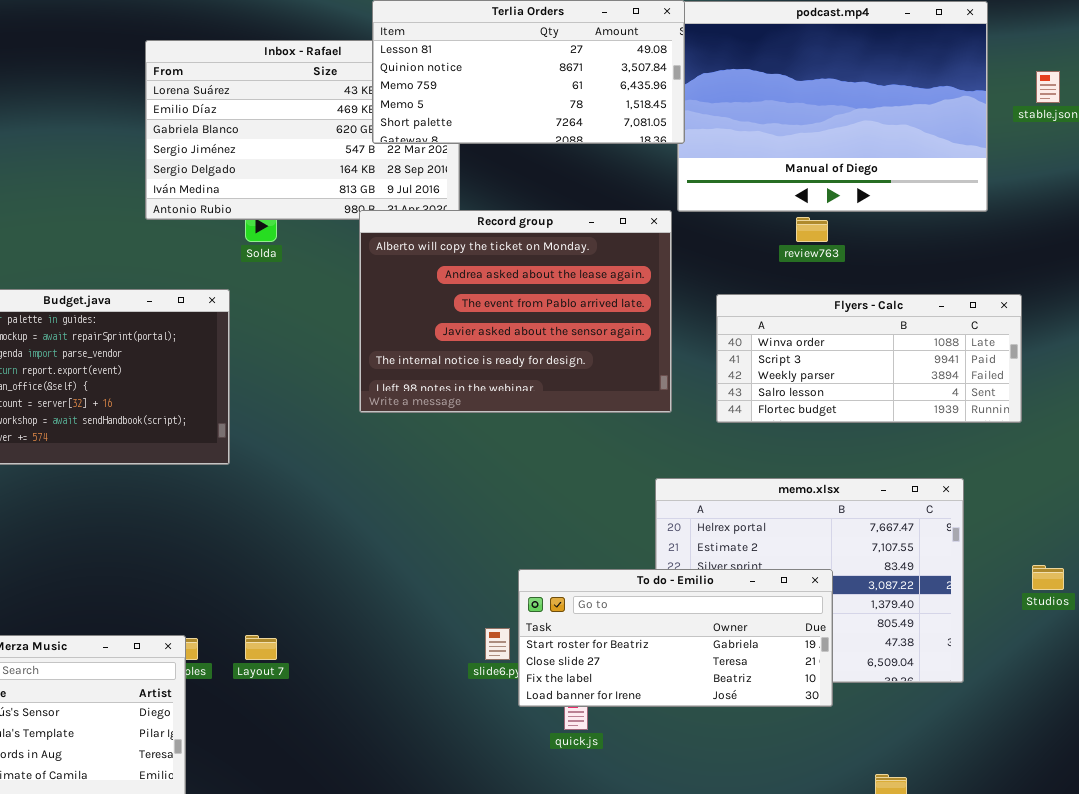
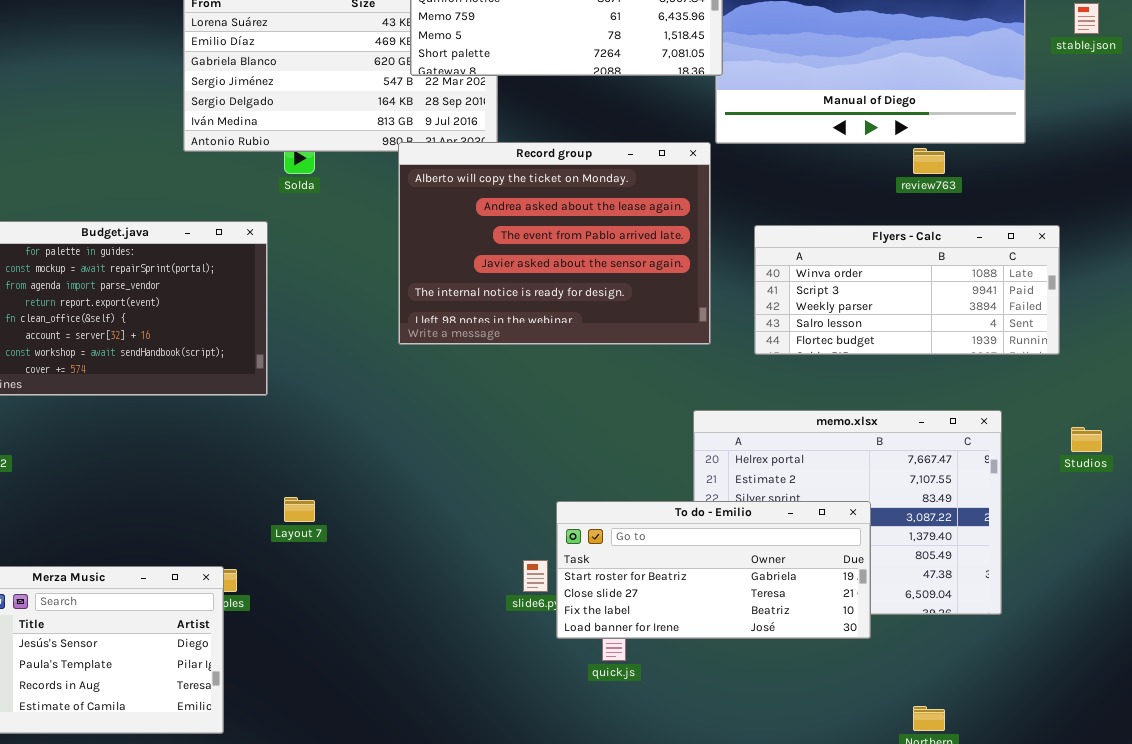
review763: [796,217,828,242] -> [913,148,945,174], moved
Studios: [1032,565,1064,590] -> [1071,427,1102,452], moved
Layout 7: [245,635,277,660] -> [284,497,315,522], moved

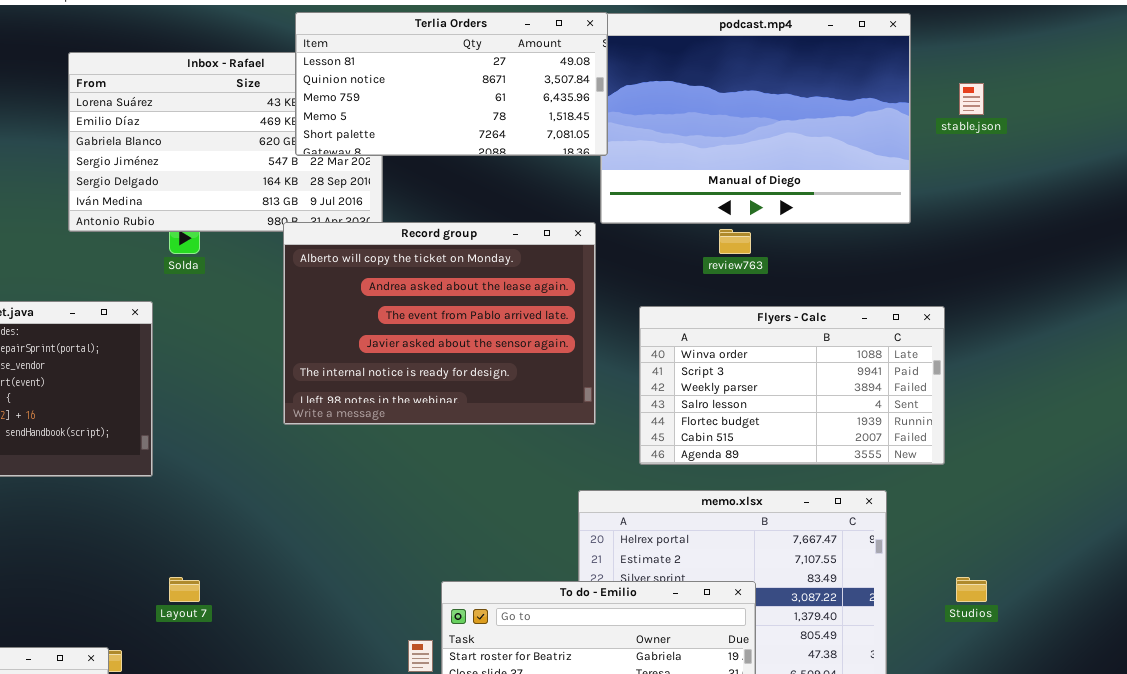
review763: [913,148,945,174] -> [719,229,751,254], moved
Flyers - Calc: [754,225,1060,355] -> [639,306,945,465], resized
Studios: [1071,427,1102,452] -> [956,577,987,602], moved

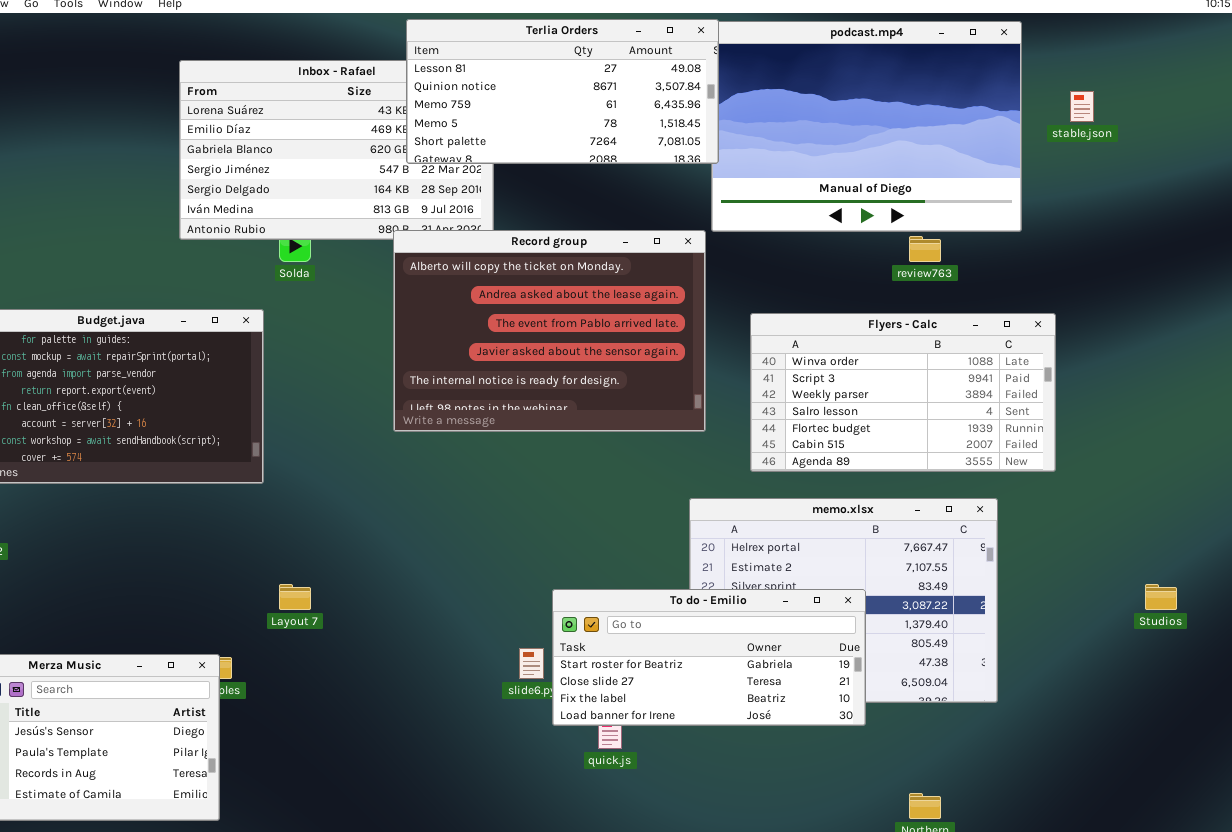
review763: [719,229,751,254] -> [909,236,941,262], moved
Studios: [956,577,987,602] -> [1145,584,1177,610], moved

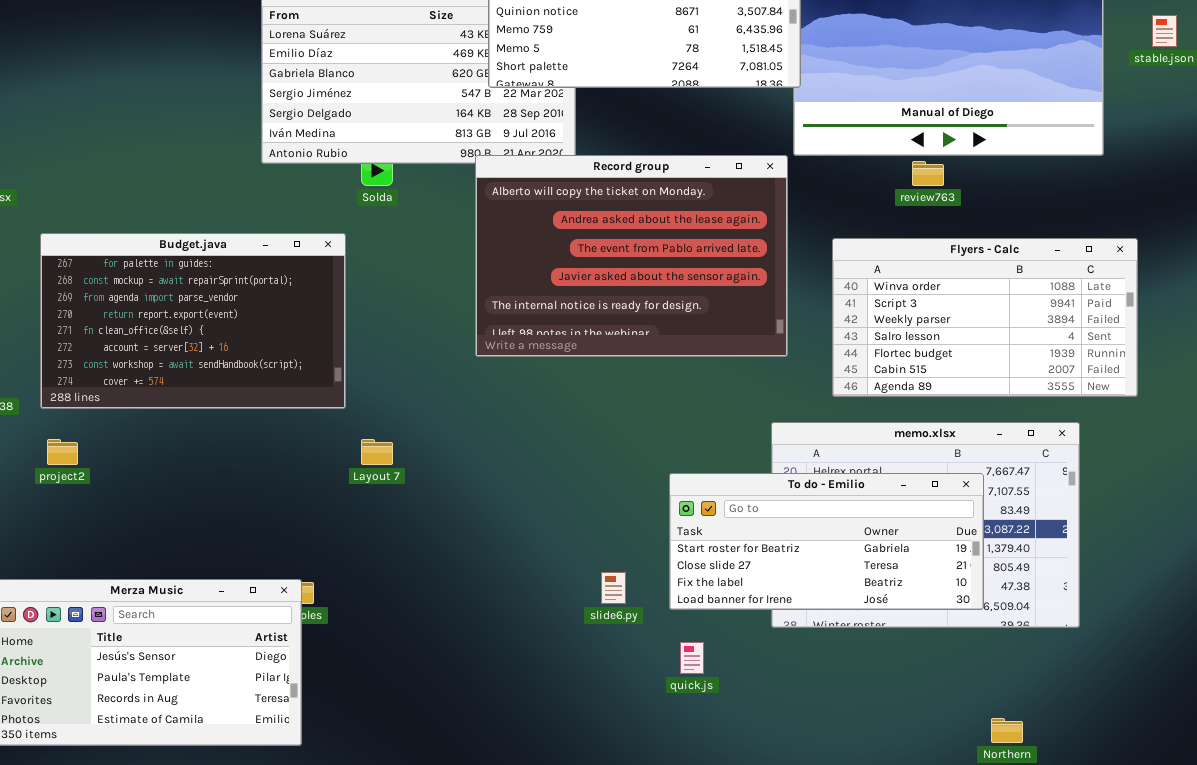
review763: [909,236,941,262] -> [912,161,944,186], moved
Layout 7: [279,584,311,610] -> [361,439,393,465], moved
To do - Emilio: [552,589,866,726] -> [669,473,984,610], moved

